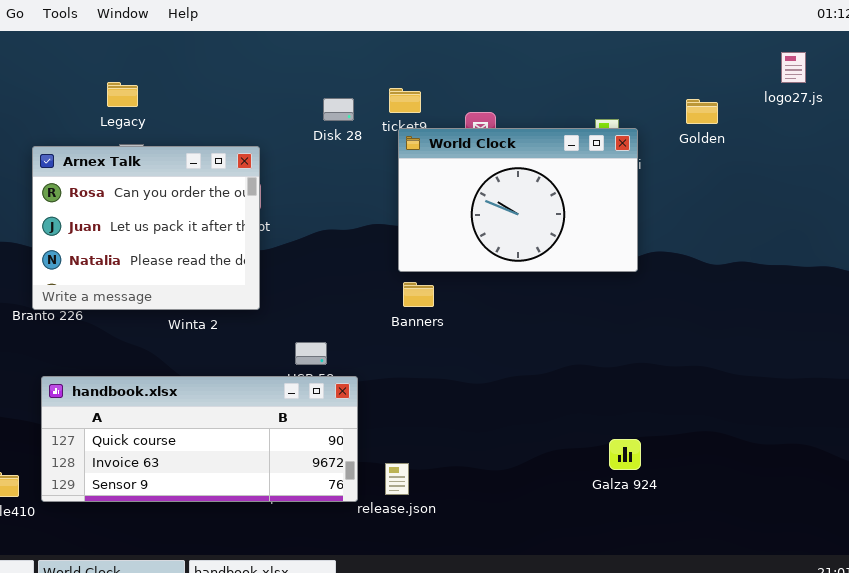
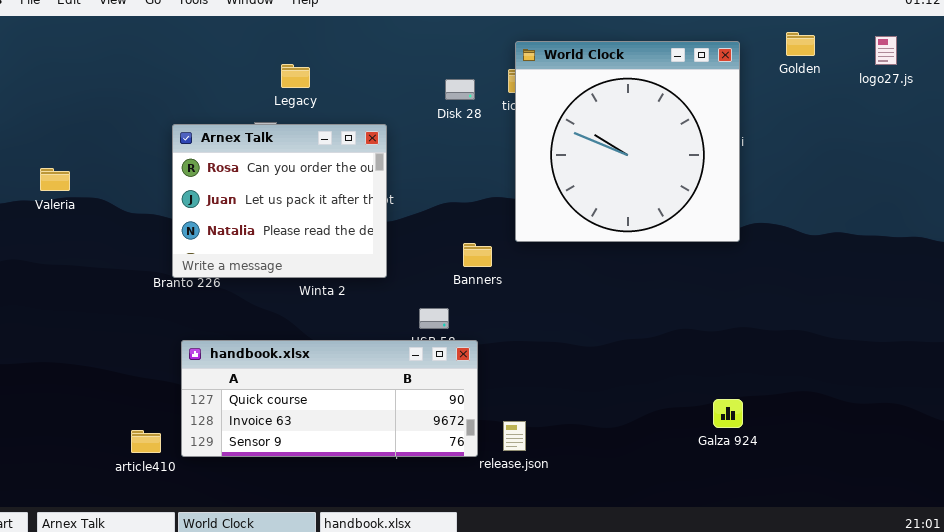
Legacy: [107,82,138,107] -> [281,64,310,88], moved
Golden: [686,99,718,124] -> [786,32,815,56], moved
World Clock: [398,128,638,272] -> [515,41,740,242], resized
Banners: [403,282,434,307] -> [463,243,492,267], moved

